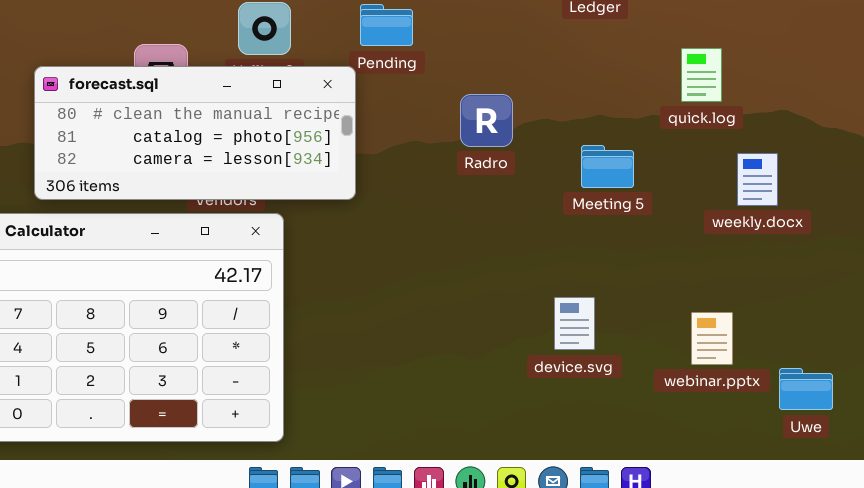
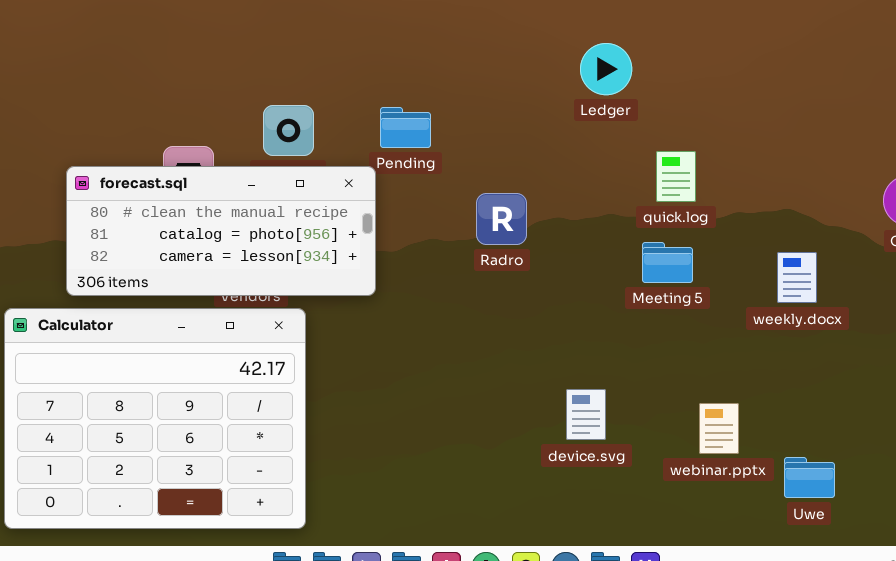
quick.log: [681,48,722,102] -> [656,151,696,202], moved
Meeting 5: [581,145,634,188] -> [642,242,693,283], moved
weekly.docx: [737,153,778,206] -> [777,252,817,303], moved

